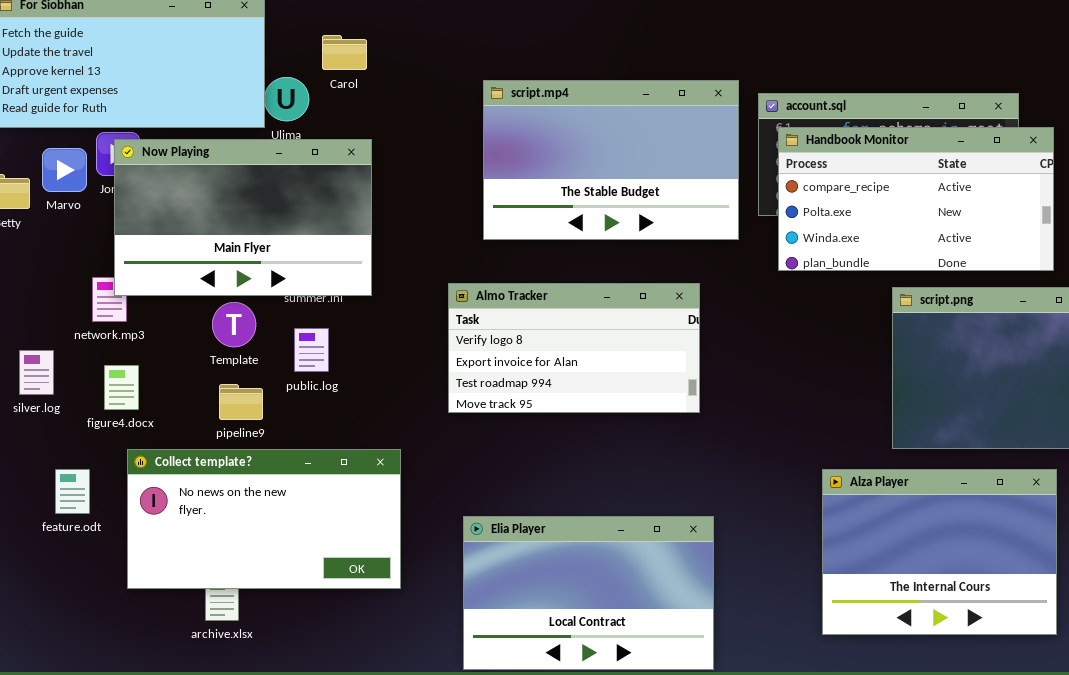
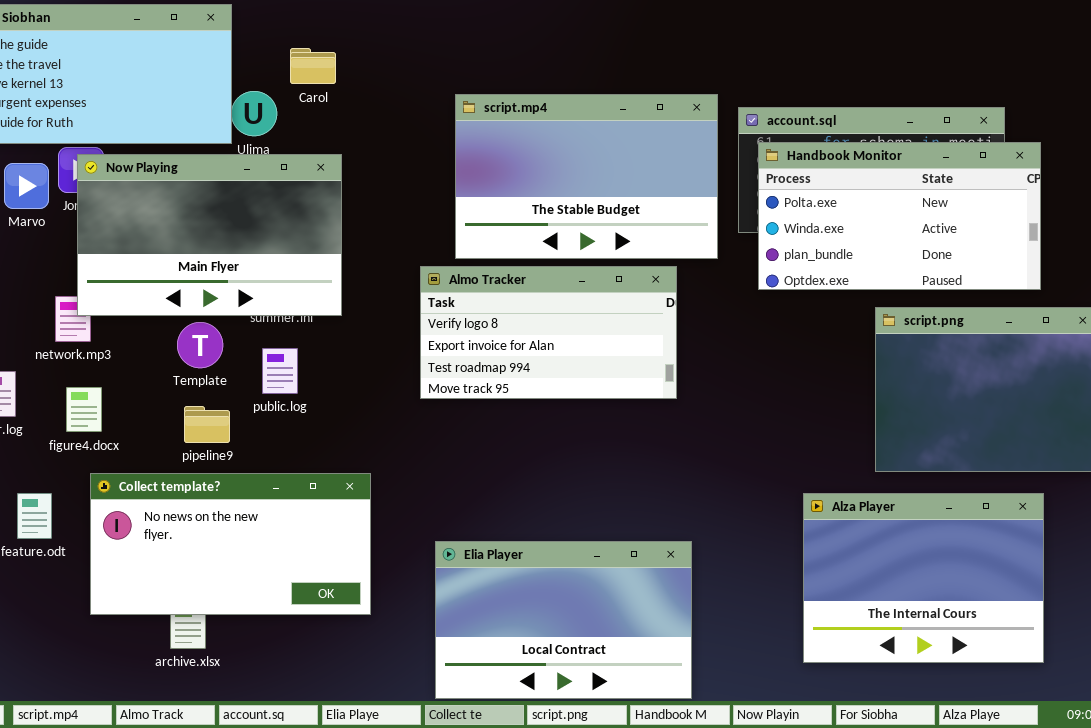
Handbook Monitor: [778,127,1054,271] -> [758,142,1041,290], scrolled down 1 row
Almo Tracker: [448,283,700,413] -> [420,266,677,399], moved

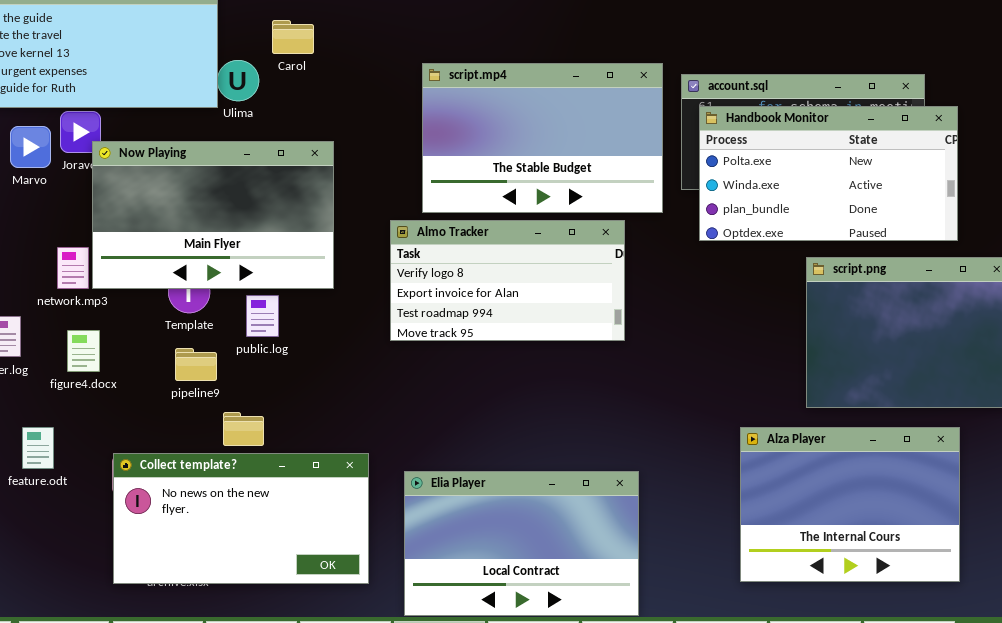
Now Playing: [77,154,342,316] -> [92,141,334,289], moved
Collect template?: [90,473,371,615] -> [113,453,369,584], moved

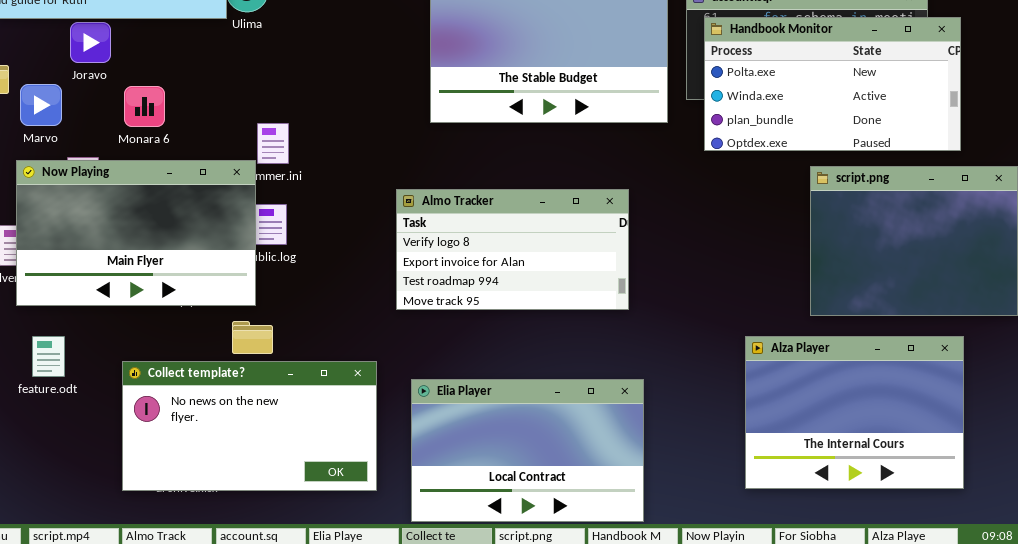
Marvo: [10,126,51,168] -> [20,84,62,126], moved
Now Playing: [92,141,334,289] -> [16,160,256,306], moved
Almo Tracker: [390,220,625,341] -> [396,189,629,310], moved

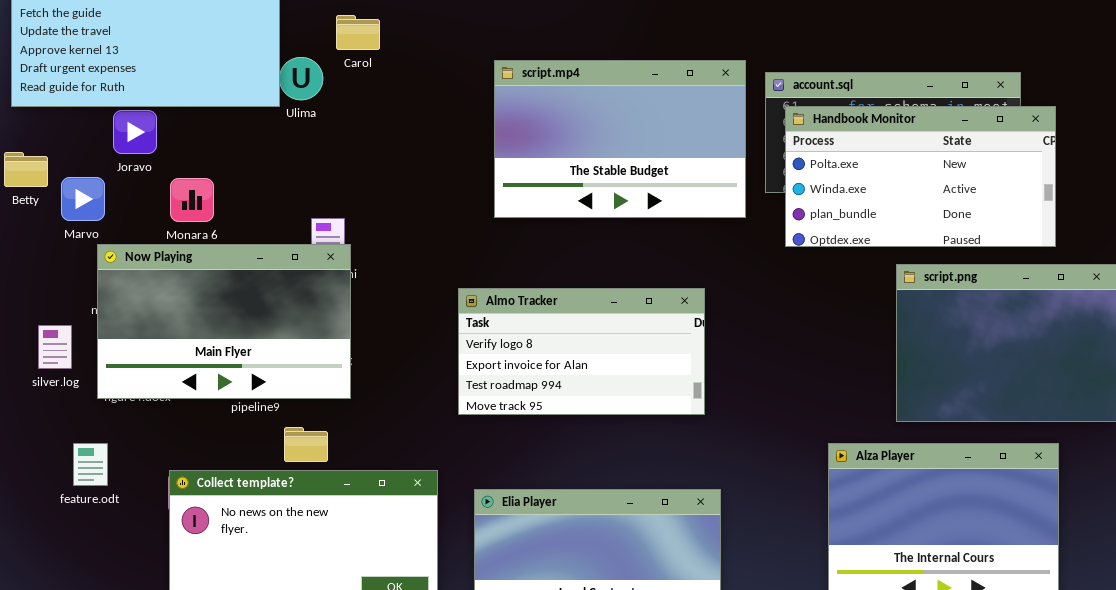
Now Playing: [16,160,256,306] -> [97,244,351,399], moved

